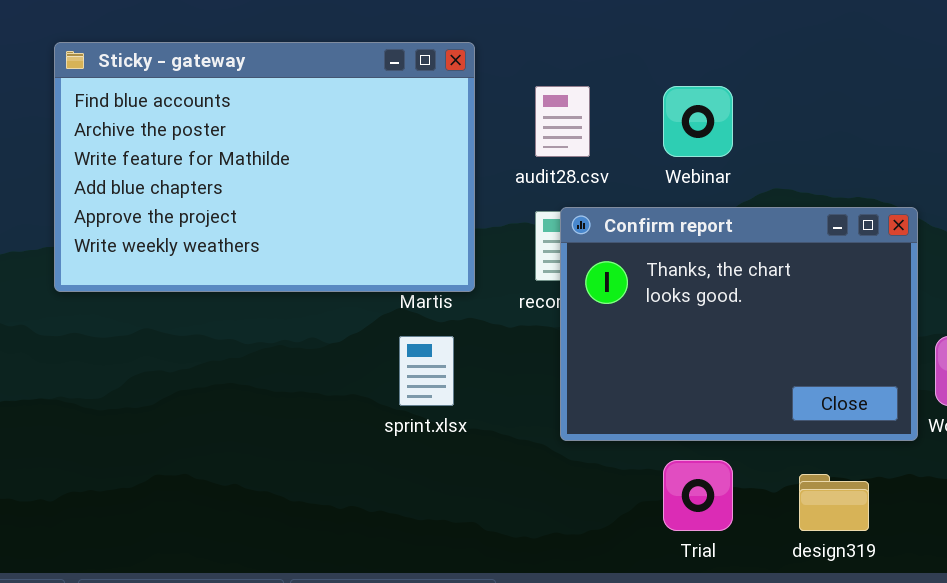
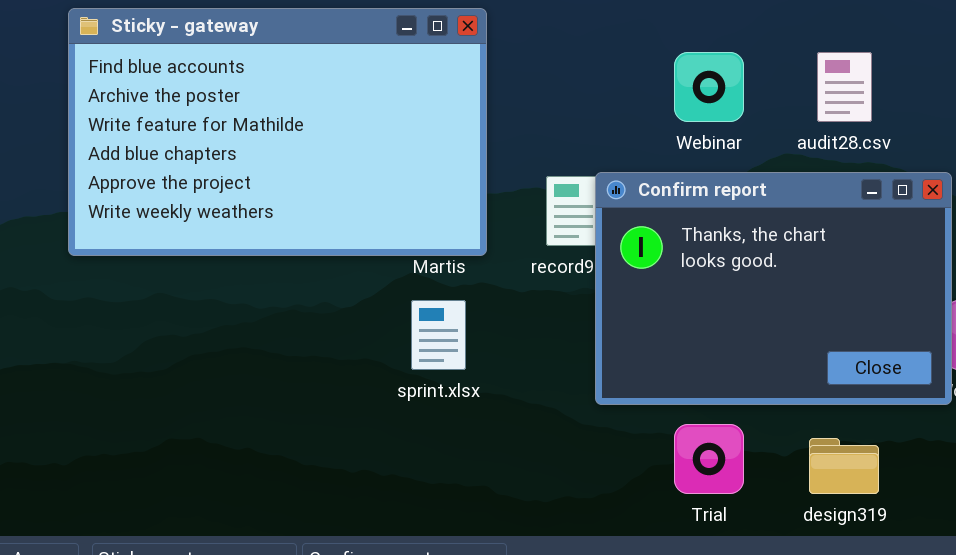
audit28.csv: [535,86,590,157] -> [817,52,872,122], moved
Confirm report: [560,207,918,441] -> [595,172,952,405], moved

